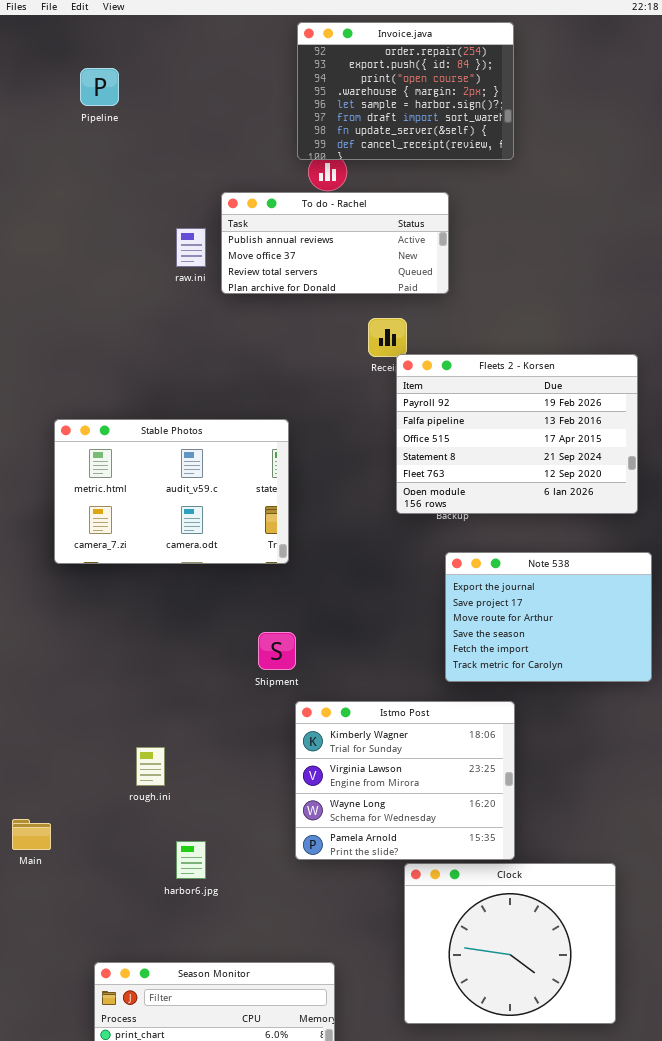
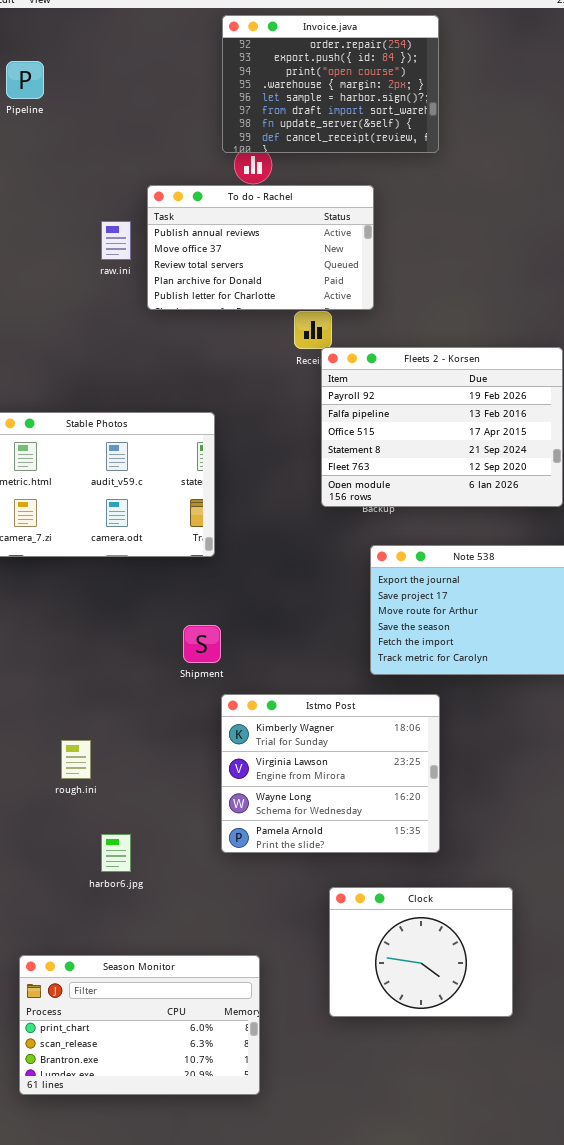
To do - Rachel: [221,192,449,294] -> [147,185,374,310], resized
Clock: [404,863,616,1024] -> [329,887,513,1017], resized

